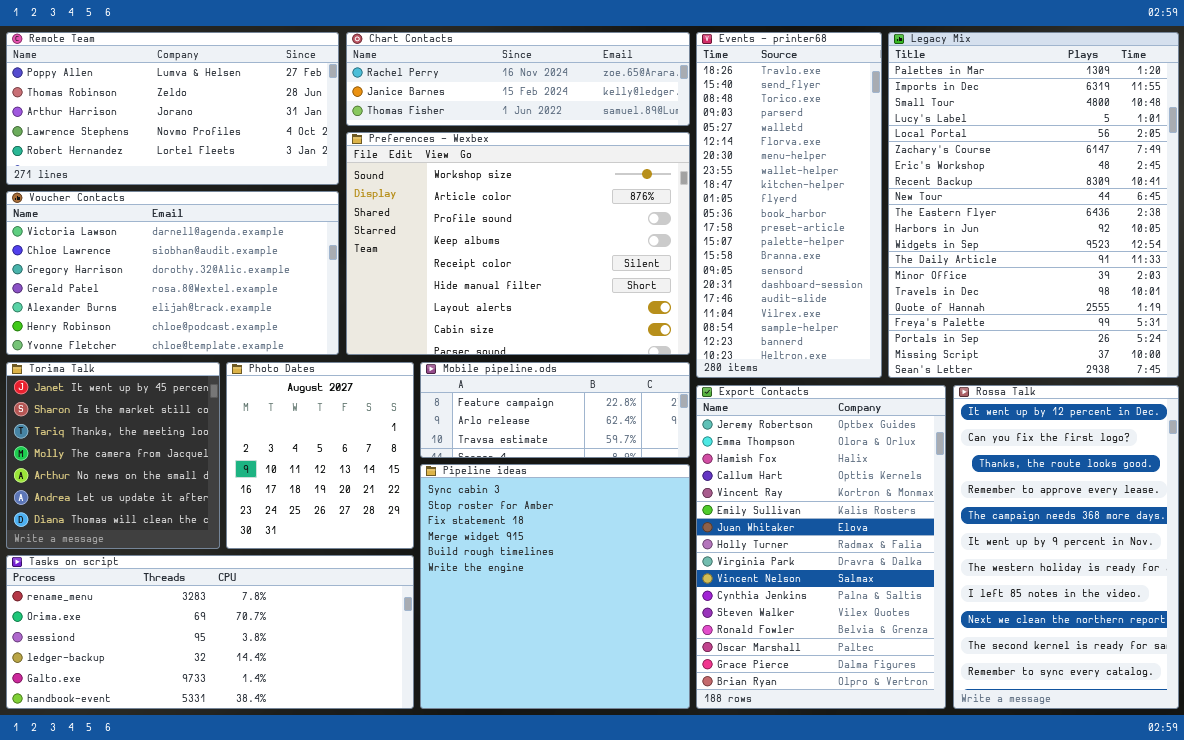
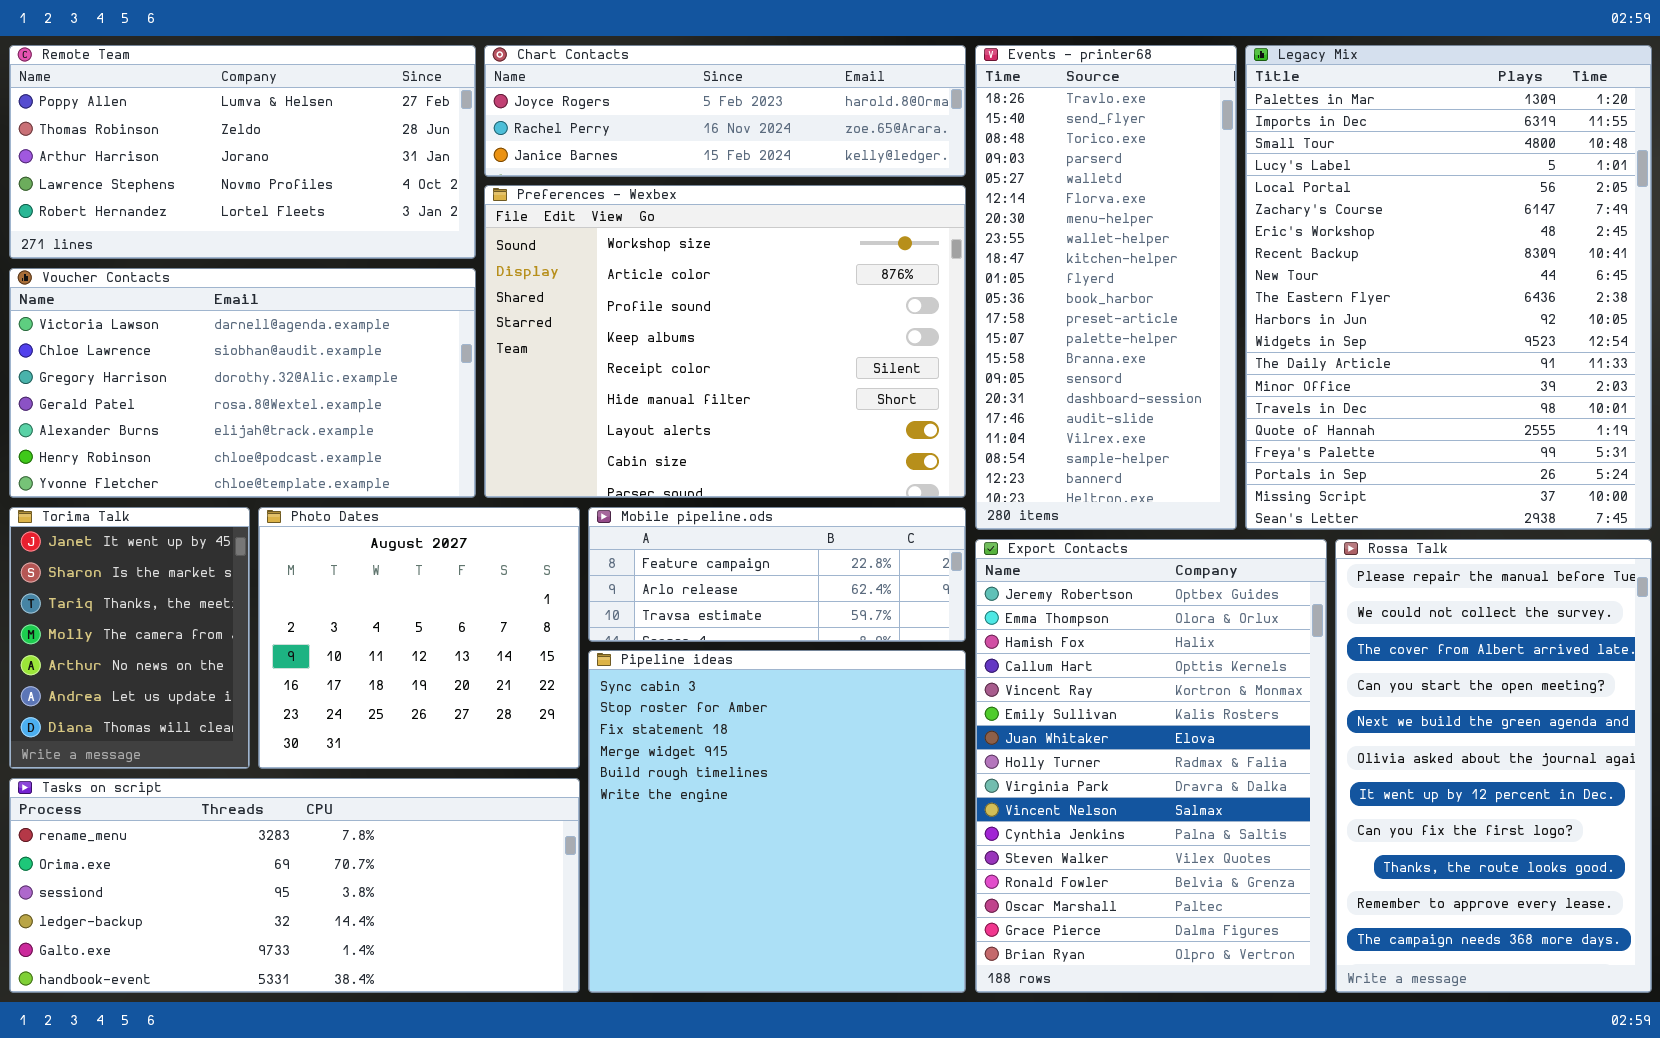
Chart Contacts: [346,32,690,126] -> [484,45,966,177], scrolled up 1 row
Torima Talk: [6,362,220,549] -> [9,507,250,769], resized
Photo Dates: [226,362,414,549] -> [258,507,580,769], resized
Rossa Talk: [953,385,1179,709] -> [1335,539,1652,993], scrolled up 6 rows

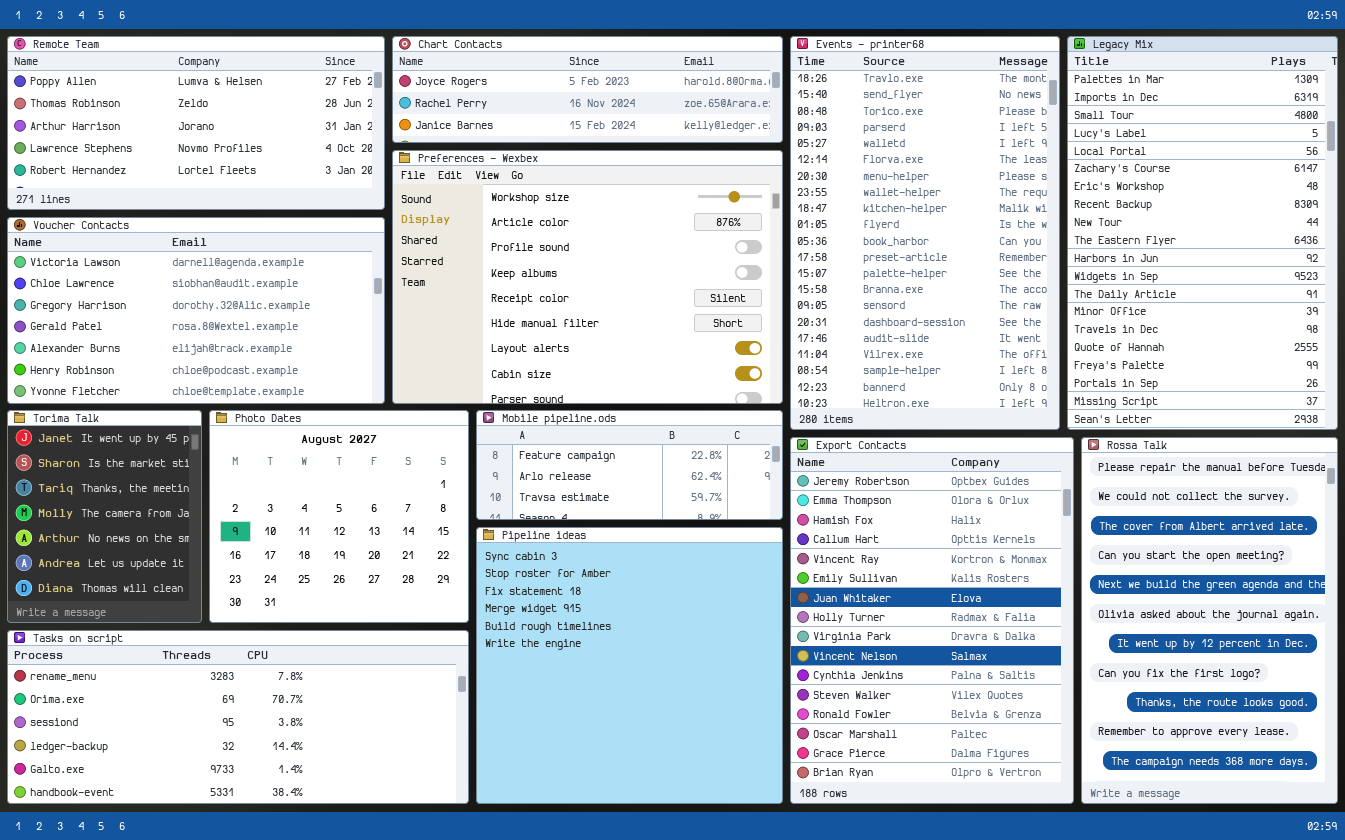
Events - printer68: [975,45,1237,530] -> [790,36,1060,430], resized
Legacy Mix: [1245,45,1652,530] -> [1067,36,1338,430], resized

